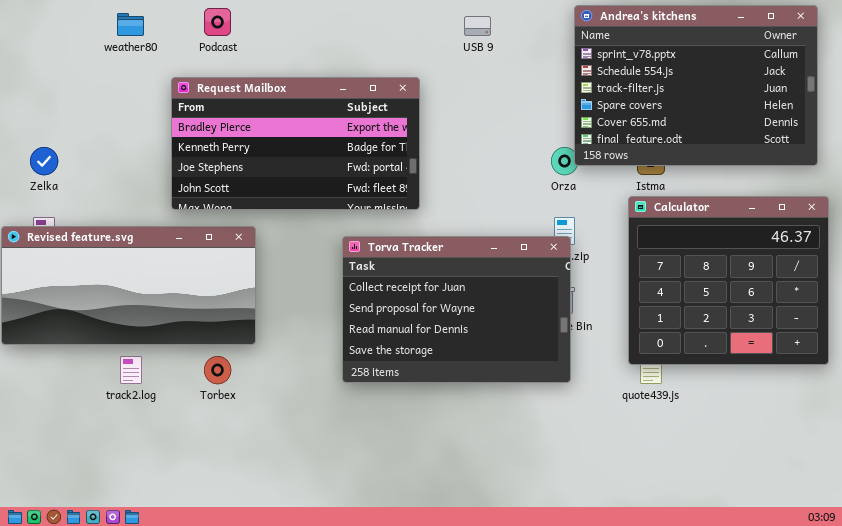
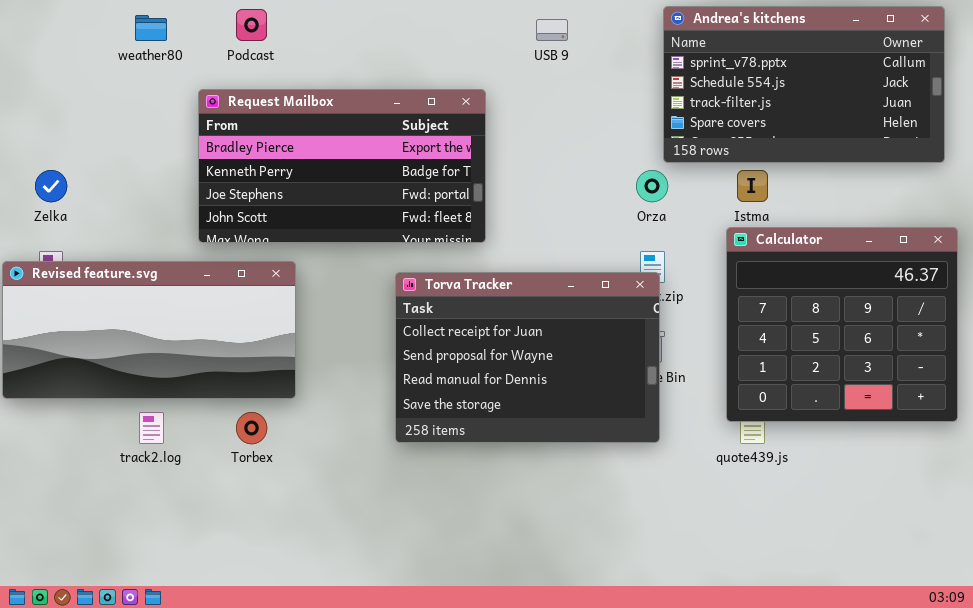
Andrea's kitchens: [574,5,818,166] -> [663,6,945,163], resized

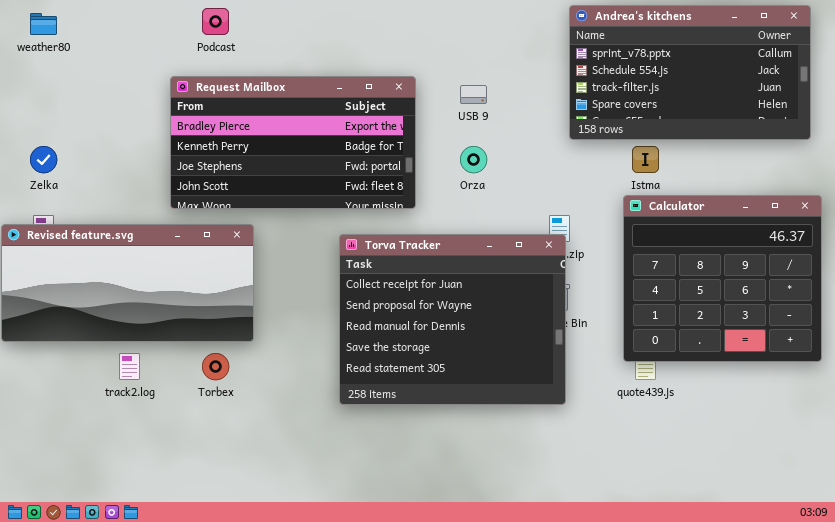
weather80: [135,15,167,41] -> [30,13,57,35], moved
USB 9: [536,19,568,41] -> [460,85,487,104], moved
Orza: [636,170,668,202] -> [460,146,487,173], moved
Torva Tracker: [395,272,660,443] -> [339,234,566,405], resized

